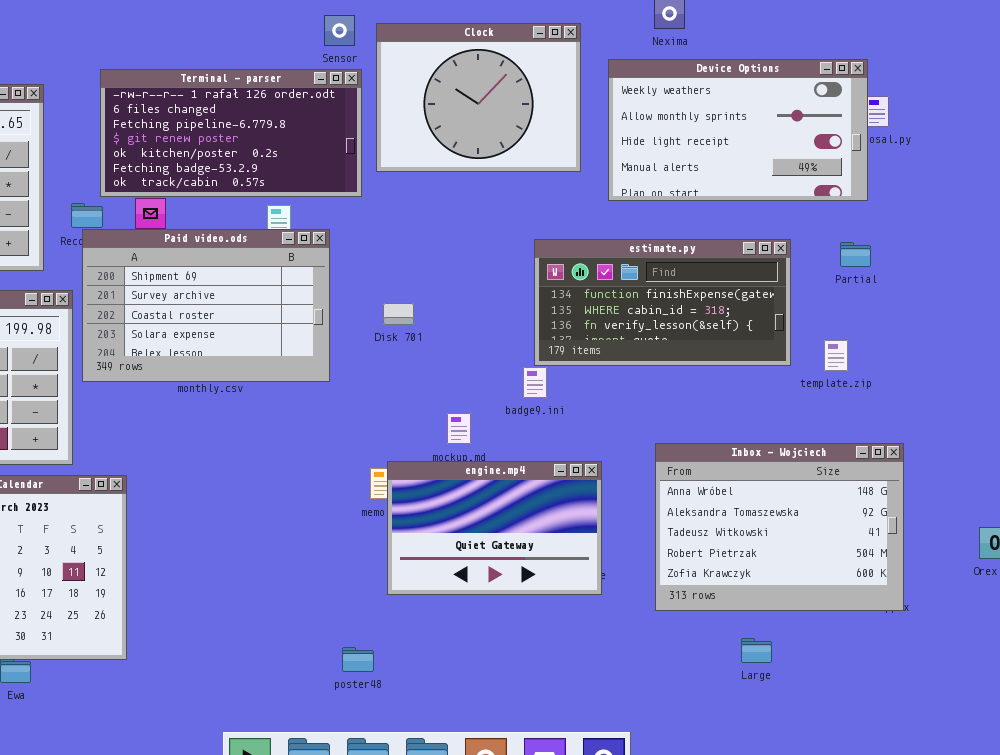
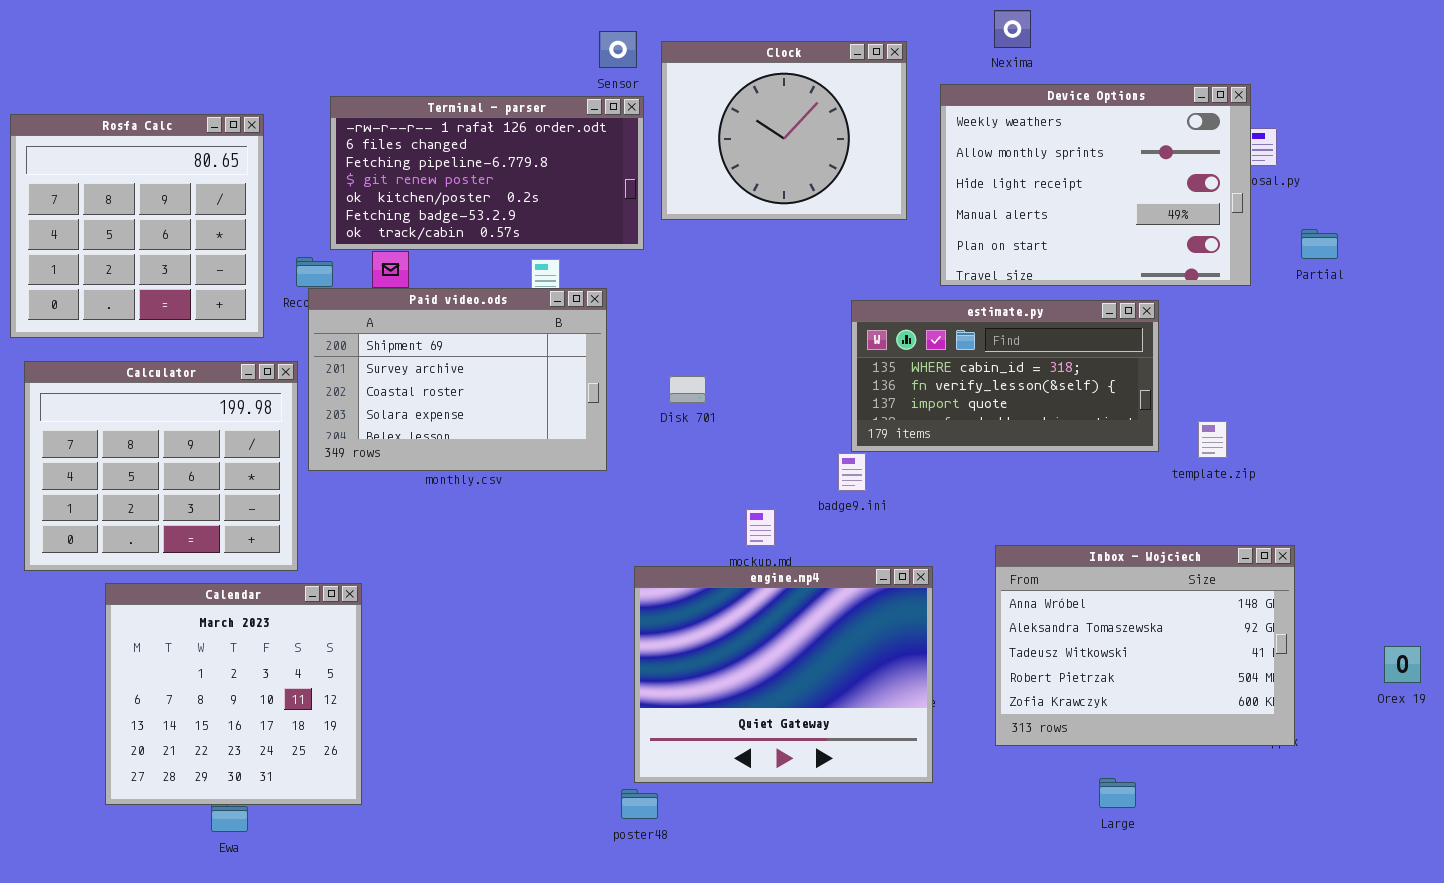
Device Options: [608,59,868,201] -> [940,84,1251,286], resized
estimate.py: [534,239,791,366] -> [851,300,1159,452], scrolled down 1 row
Partial: [840,242,871,267] -> [1301,229,1338,259], moved
engine.mp4: [387,461,602,595] -> [634,566,933,783], resized

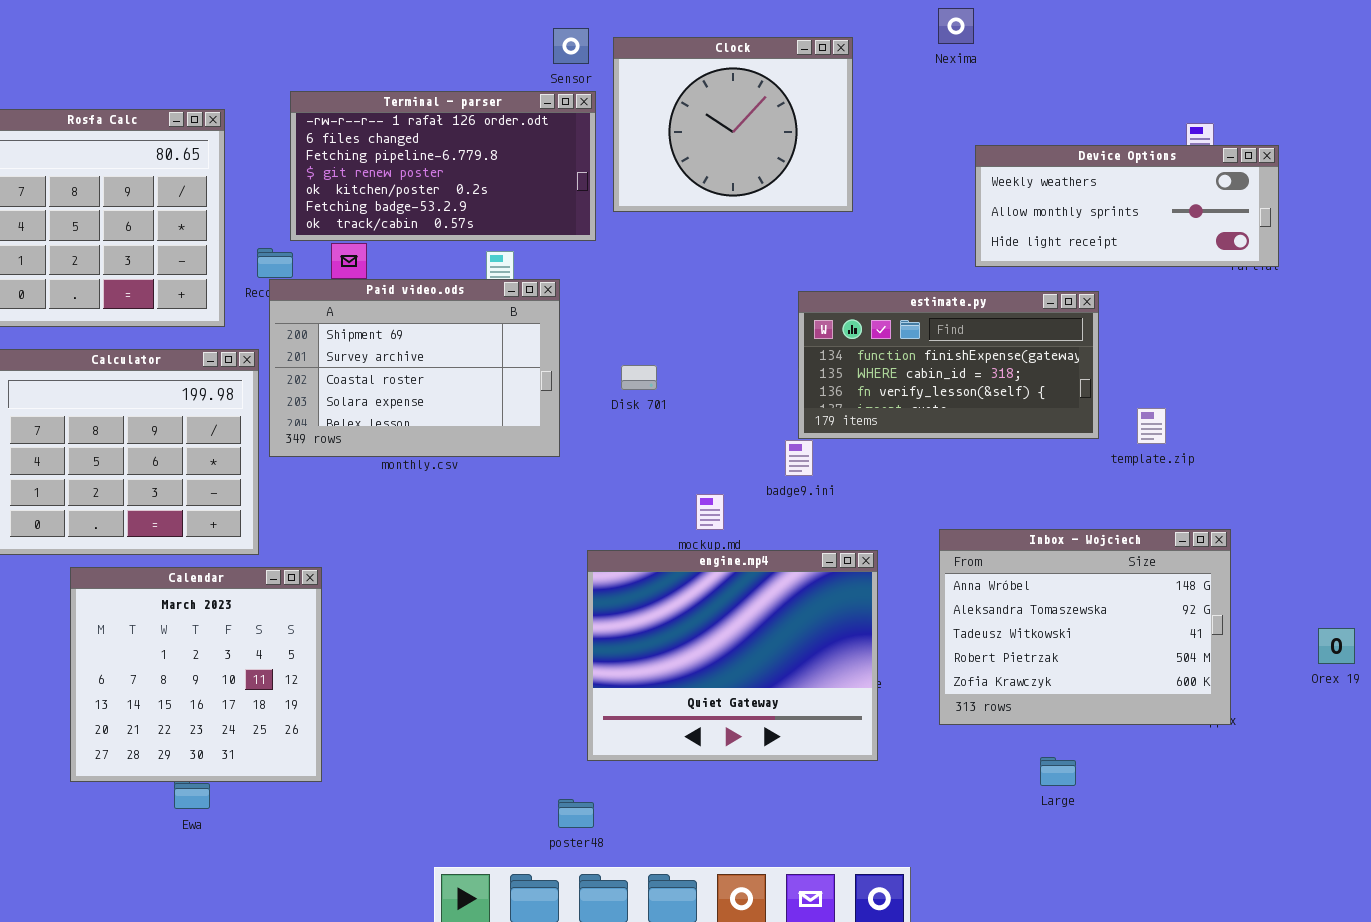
Device Options: [940,84,1251,286] -> [975,145,1279,267], moved, resized
estimate.py: [851,300,1159,452] -> [798,291,1099,439], scrolled up 1 row
poster48: [621,789,658,819] -> [558,799,594,828], moved

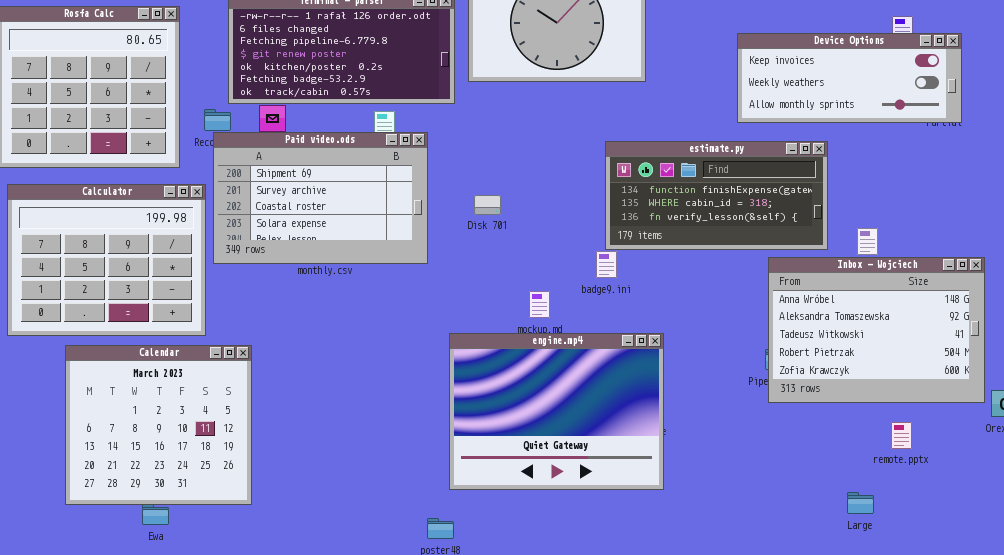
Device Options: [975,145,1279,267] -> [737,33,962,123], scrolled up 1 row
Inbox - Wojciech: [939,529,1231,725] -> [768,257,985,403], moved
Large: [1040,757,1076,786] -> [847,492,874,514], moved

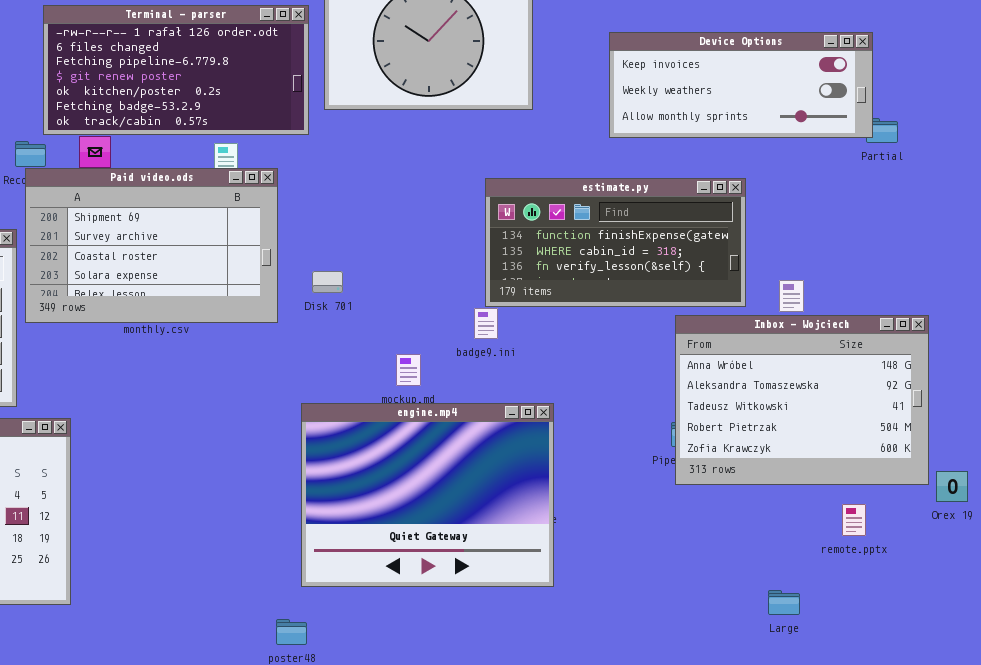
Device Options: [737,33,962,123] -> [609,32,873,138], moved
Disk 701: [474,195,501,215] -> [312,271,343,293], moved
remote.pptx: [891,422,912,449] -> [842,504,866,536], moved

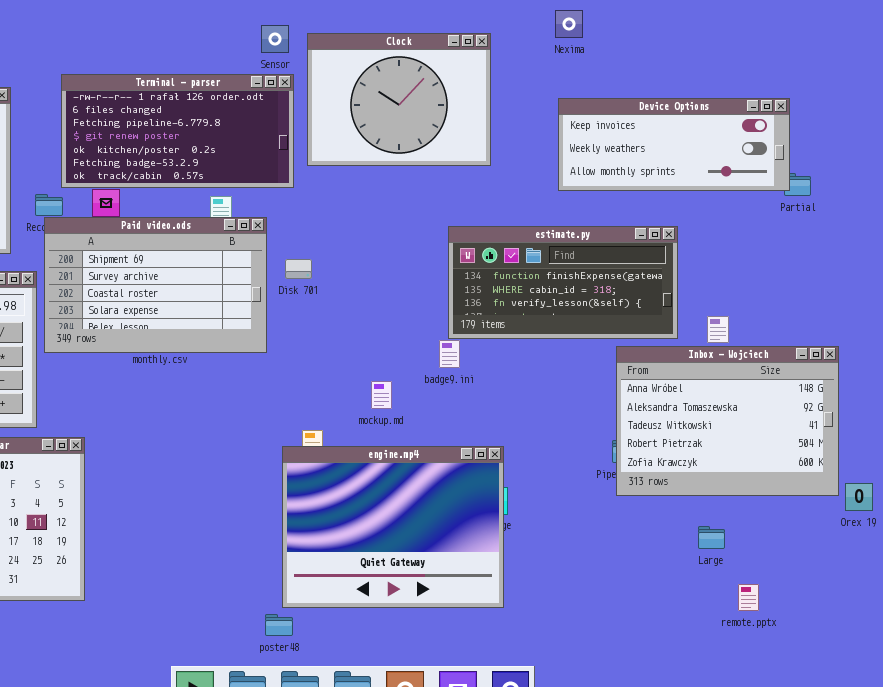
Disk 701: [312,271,343,293] -> [285,259,312,279], moved
engine.mp4: [301,403,554,587] -> [282,446,504,608], moved
remote.pptx: [842,504,866,536] -> [738,584,759,611], moved
Large: [768,590,800,615] -> [698,526,725,549], moved

